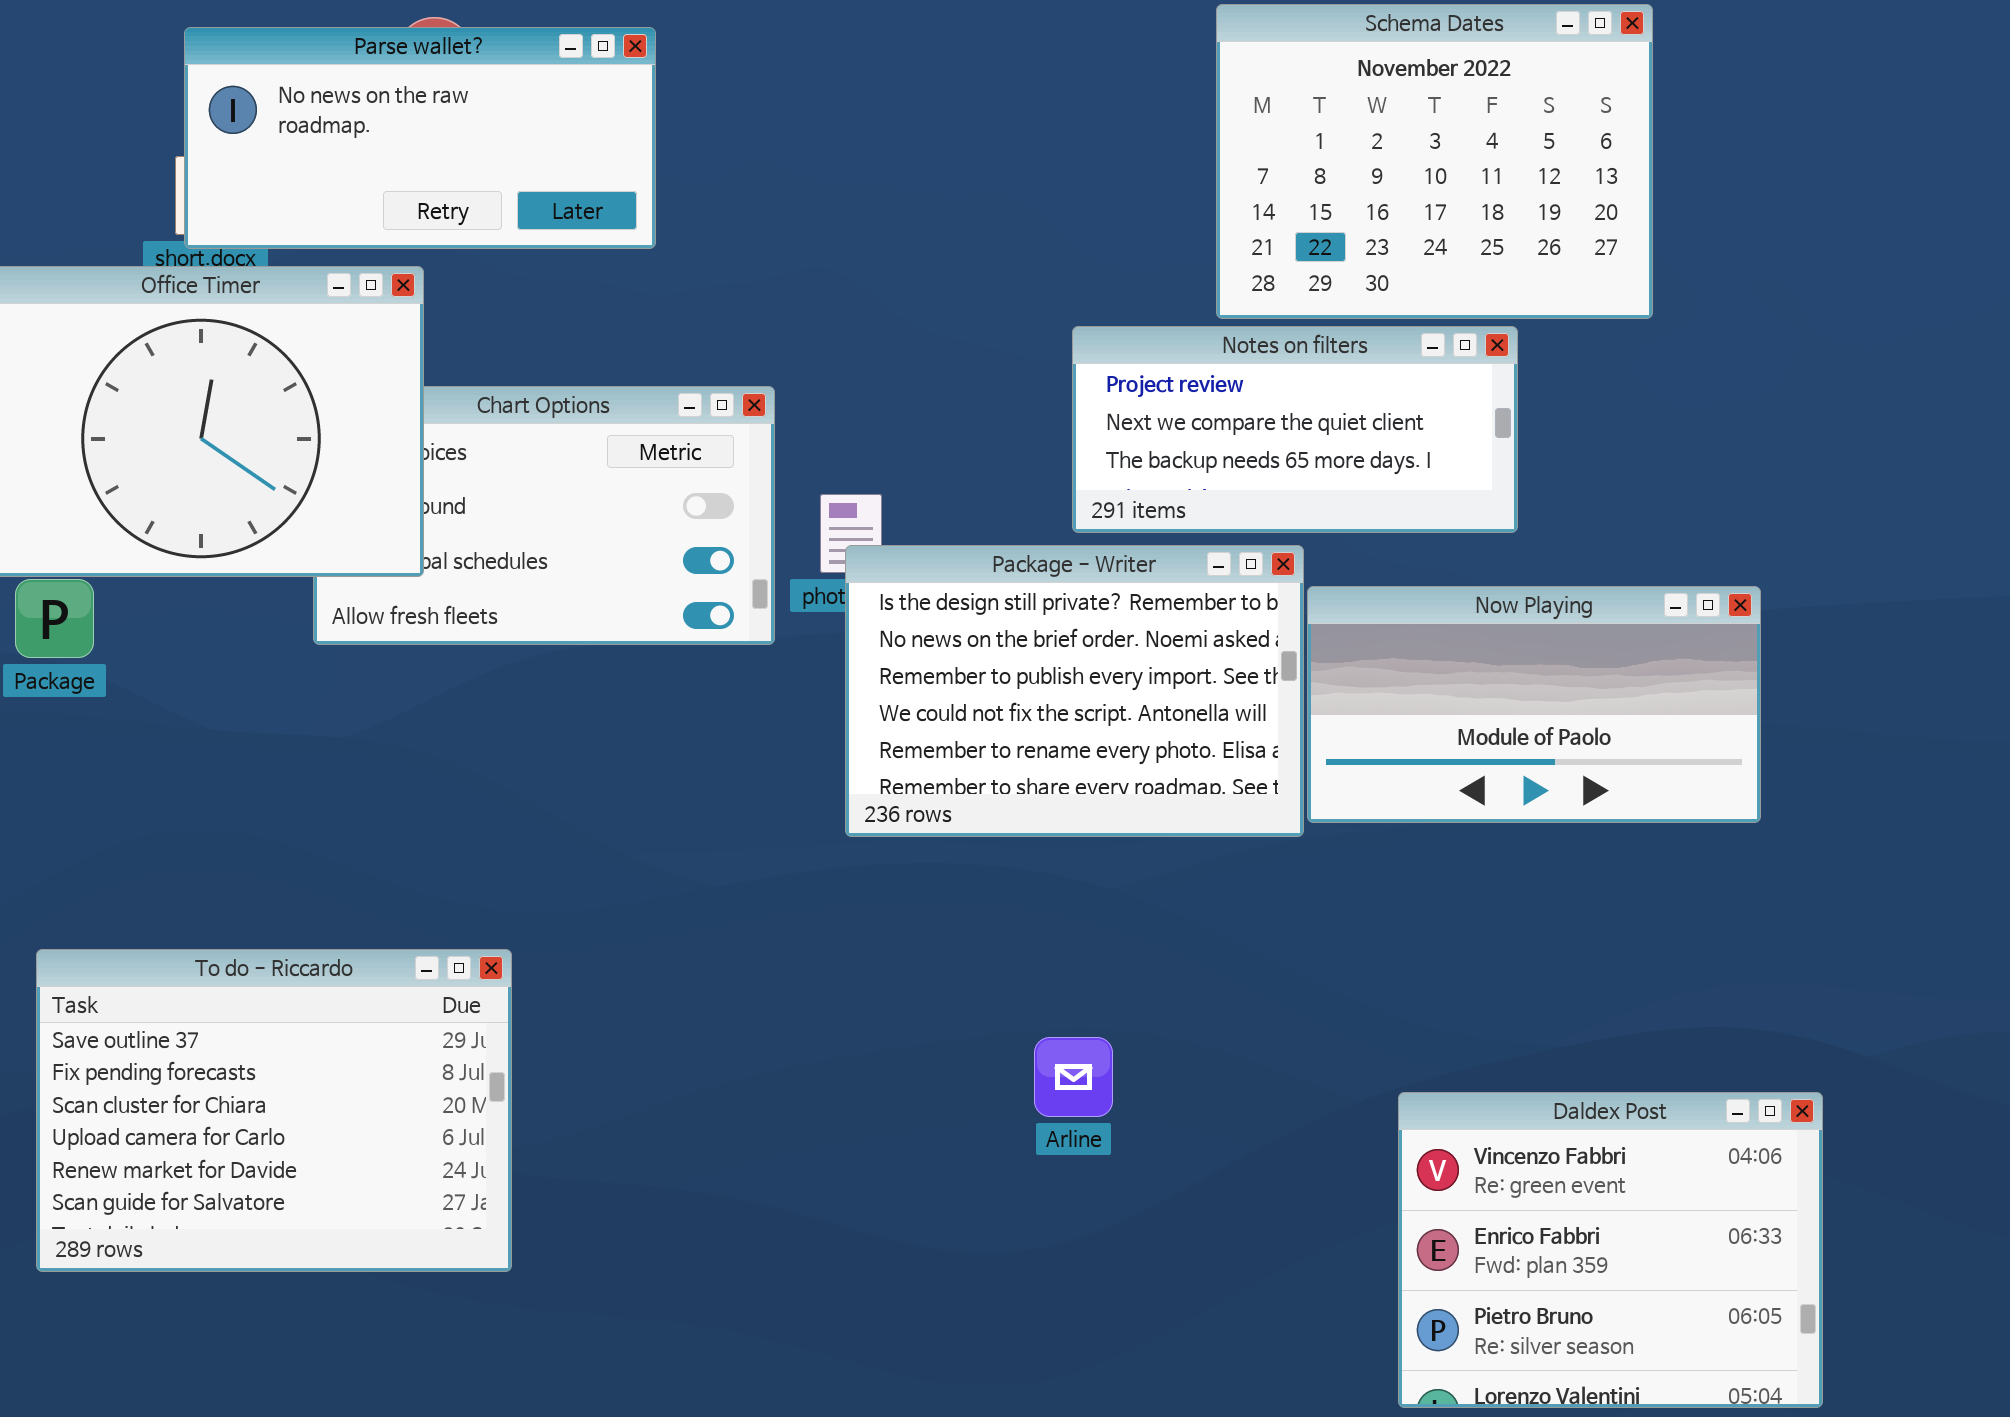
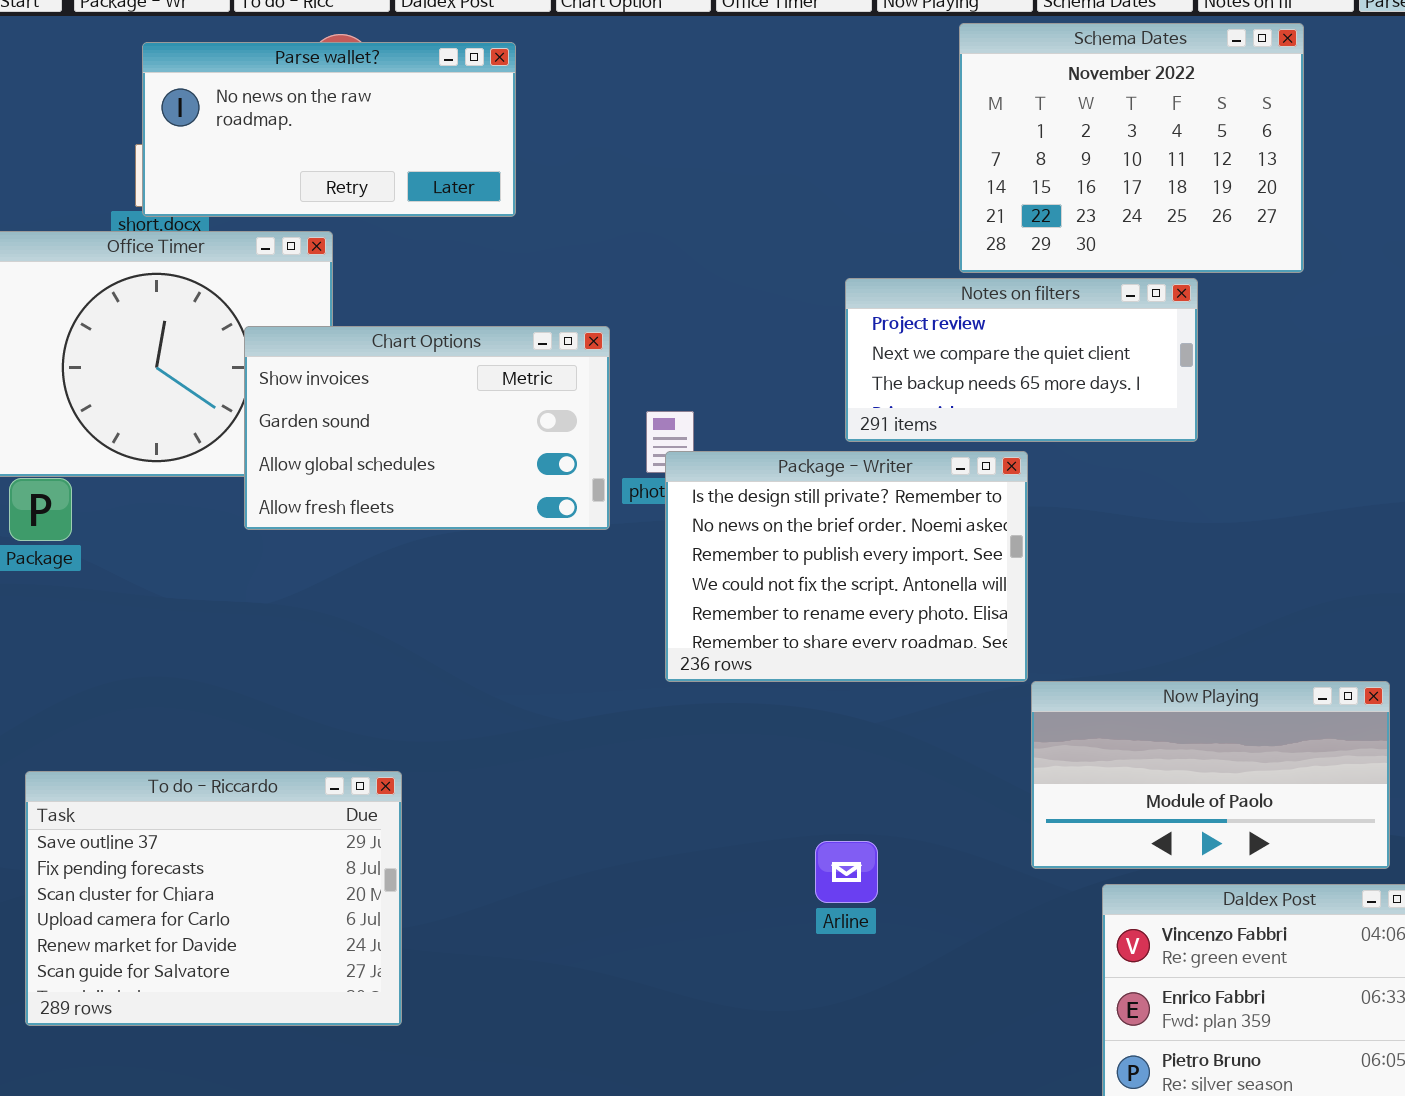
Chart Options: [313,386,775,645] -> [244,326,610,530], raised
Now Playing: [1307,586,1761,823] -> [1031,681,1390,869], moved

